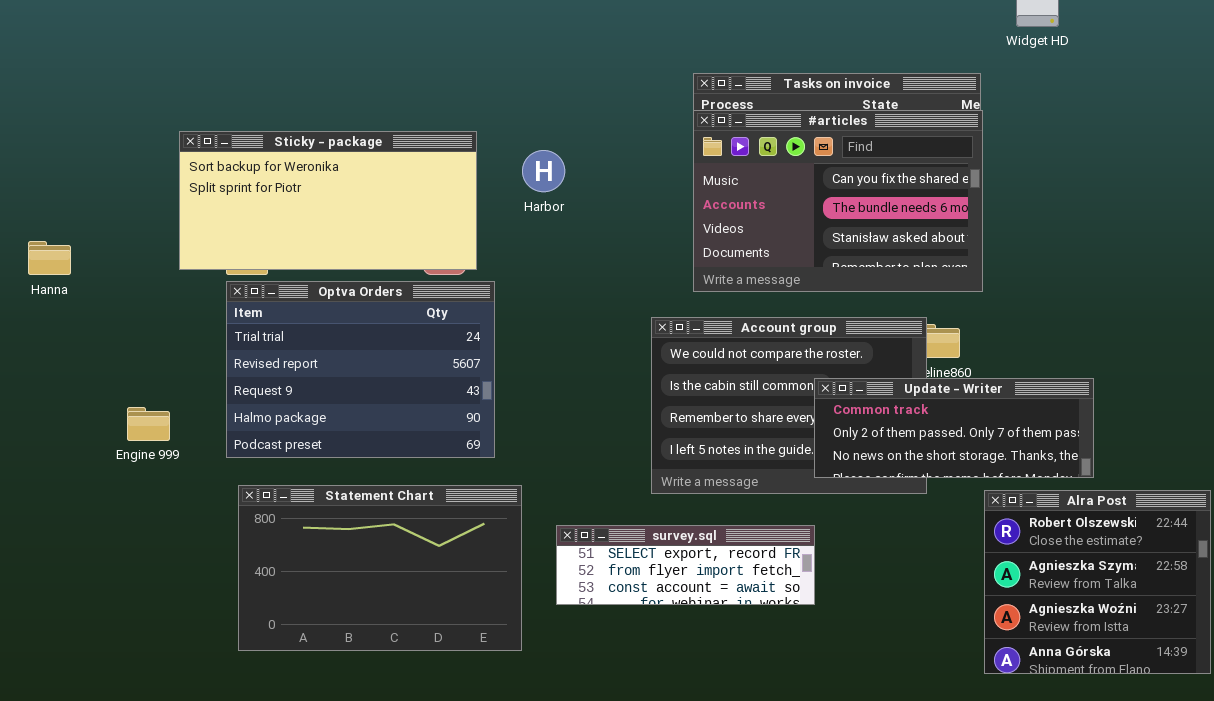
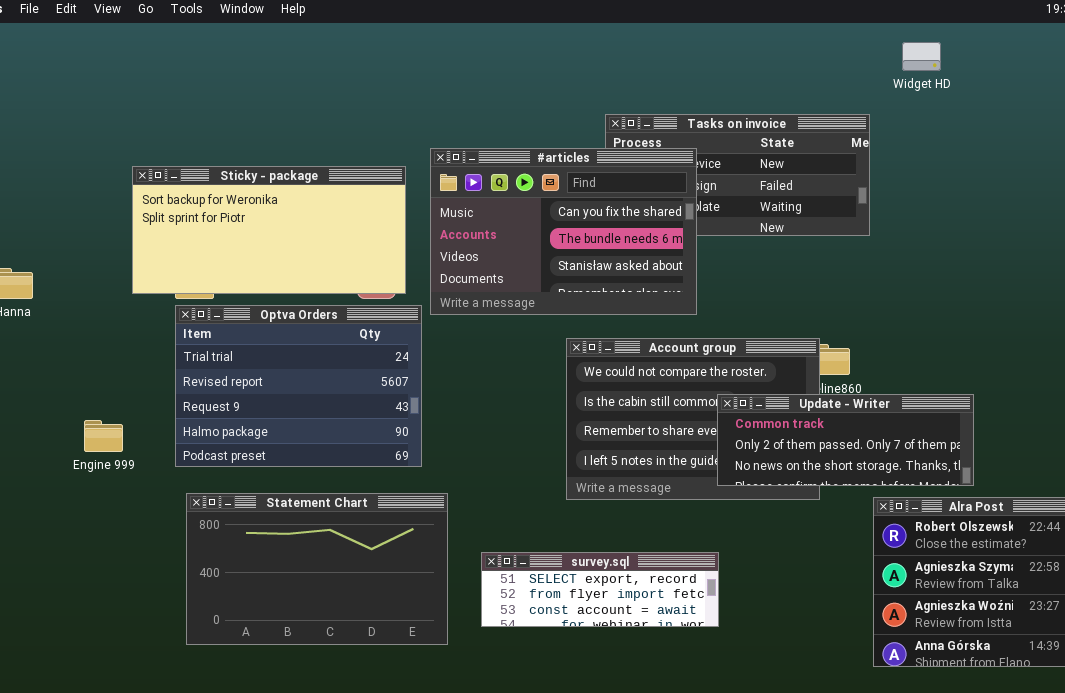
#articles: [693,110,983,292] -> [430,148,697,315], moved
survey.sql: [556,525,815,605] -> [481,552,719,627], moved

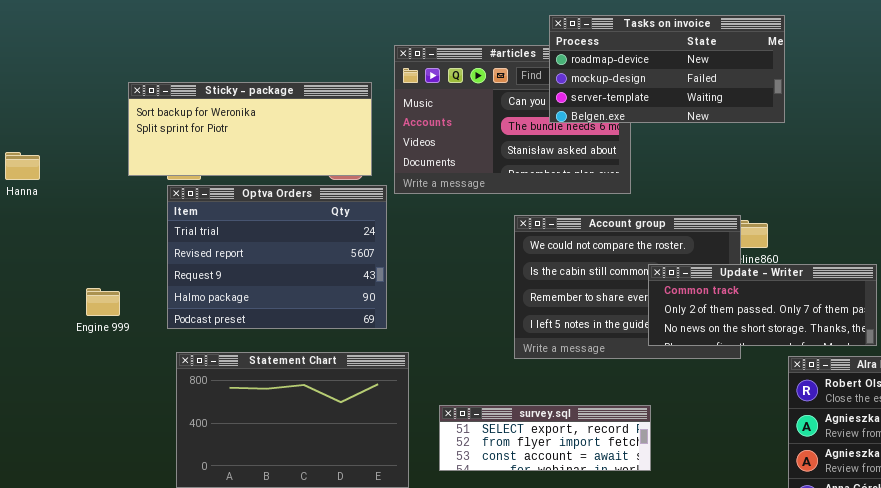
Tasks on invoice: [605,114,870,236] -> [549,15,785,123], raised
Sticky - package: [132,166,406,294] -> [128,82,372,176], resized

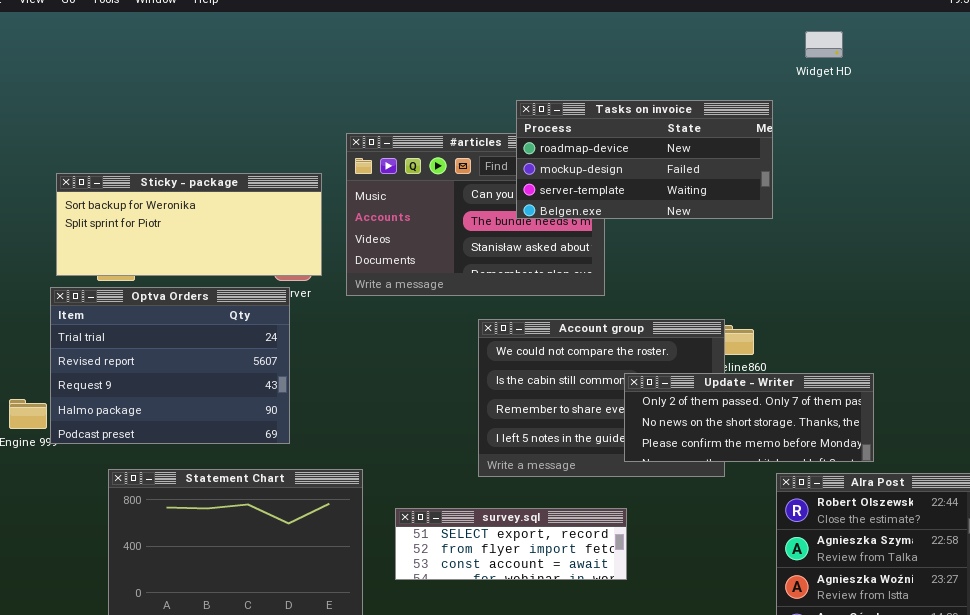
Optva Orders: [167,185,387,329] -> [50,287,290,444], moved
Update - Writer: [648,264,877,346] -> [624,373,874,462], scrolled down 1 row
survey.sql: [439,405,651,471] -> [395,508,627,580], moved

